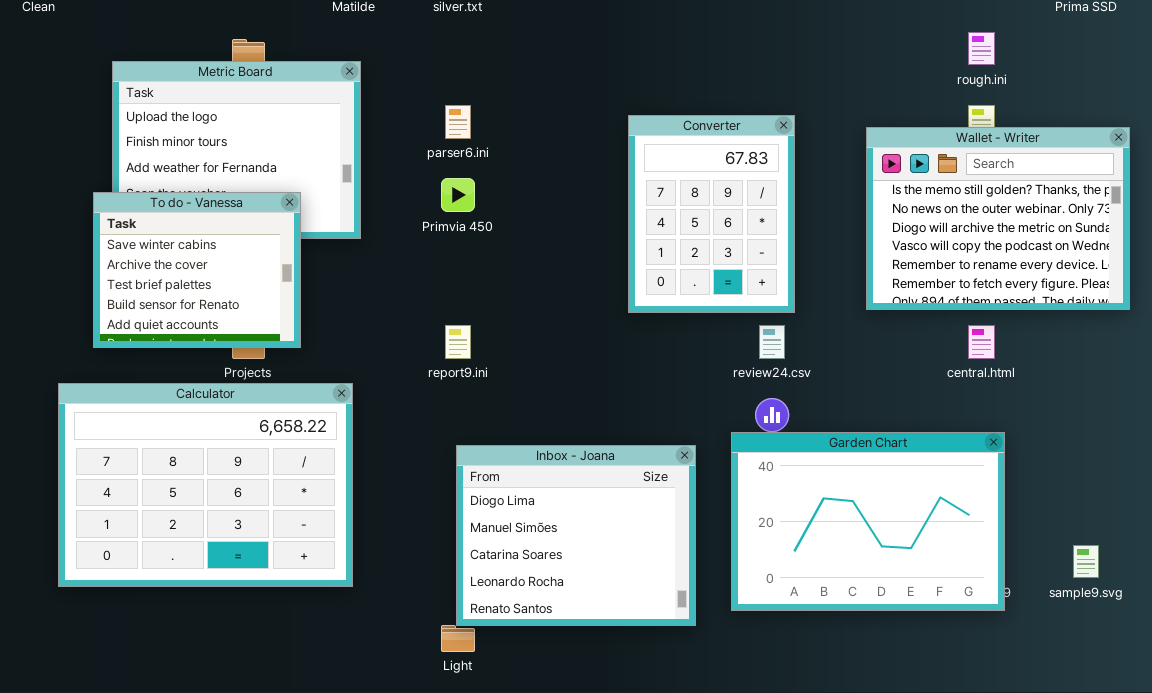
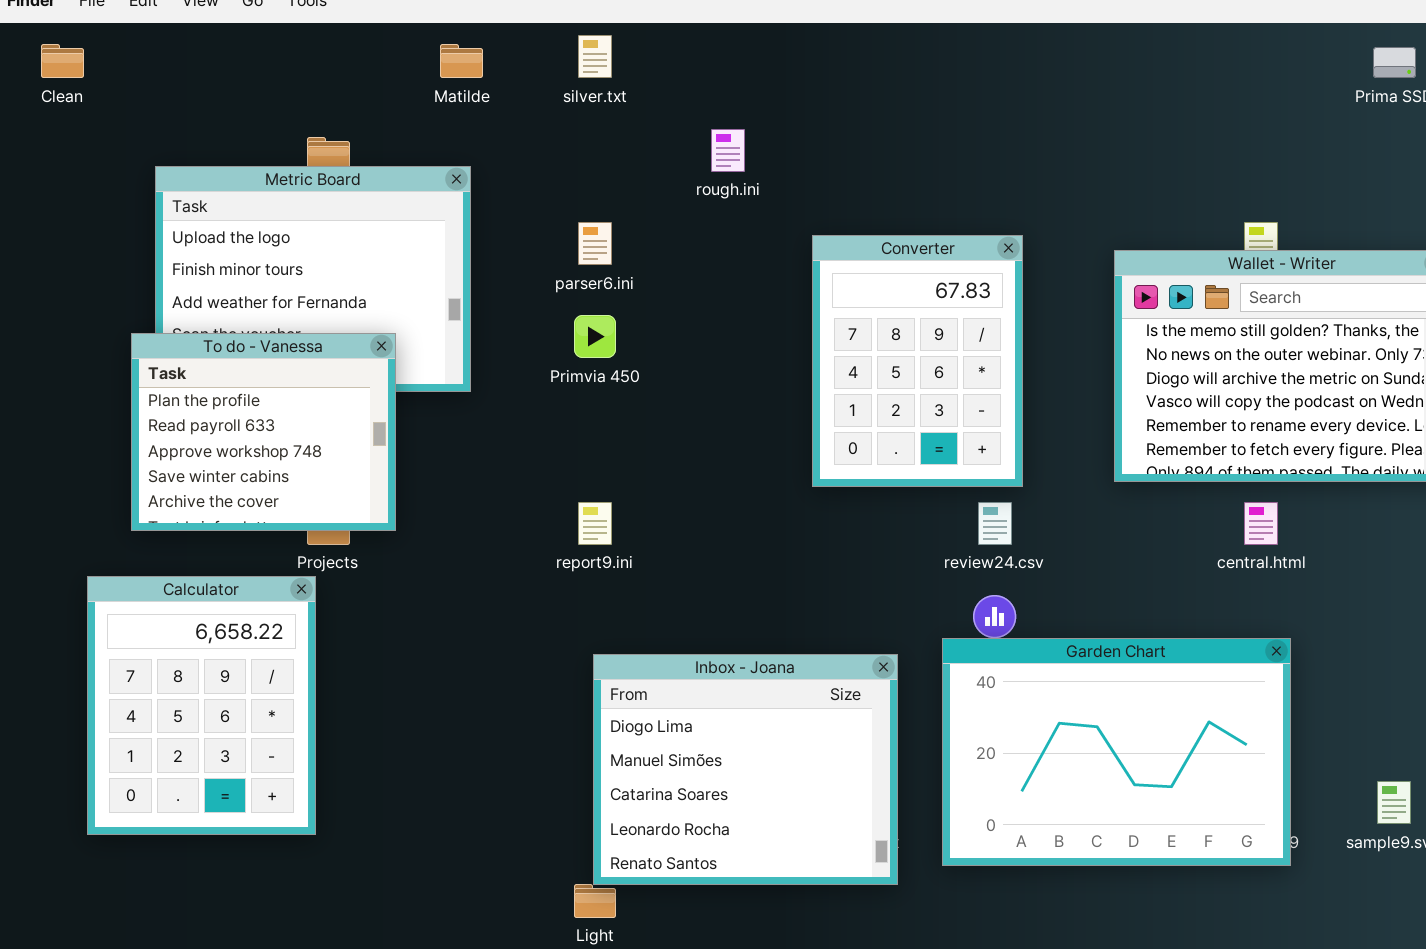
rough.ini: [968,32,995,65] -> [711,129,745,172], moved
To do - Vanessa: [93,192,301,348] -> [131,333,396,531], scrolled up 3 rows
Calculator: [58,383,353,587] -> [87,576,316,835], resized

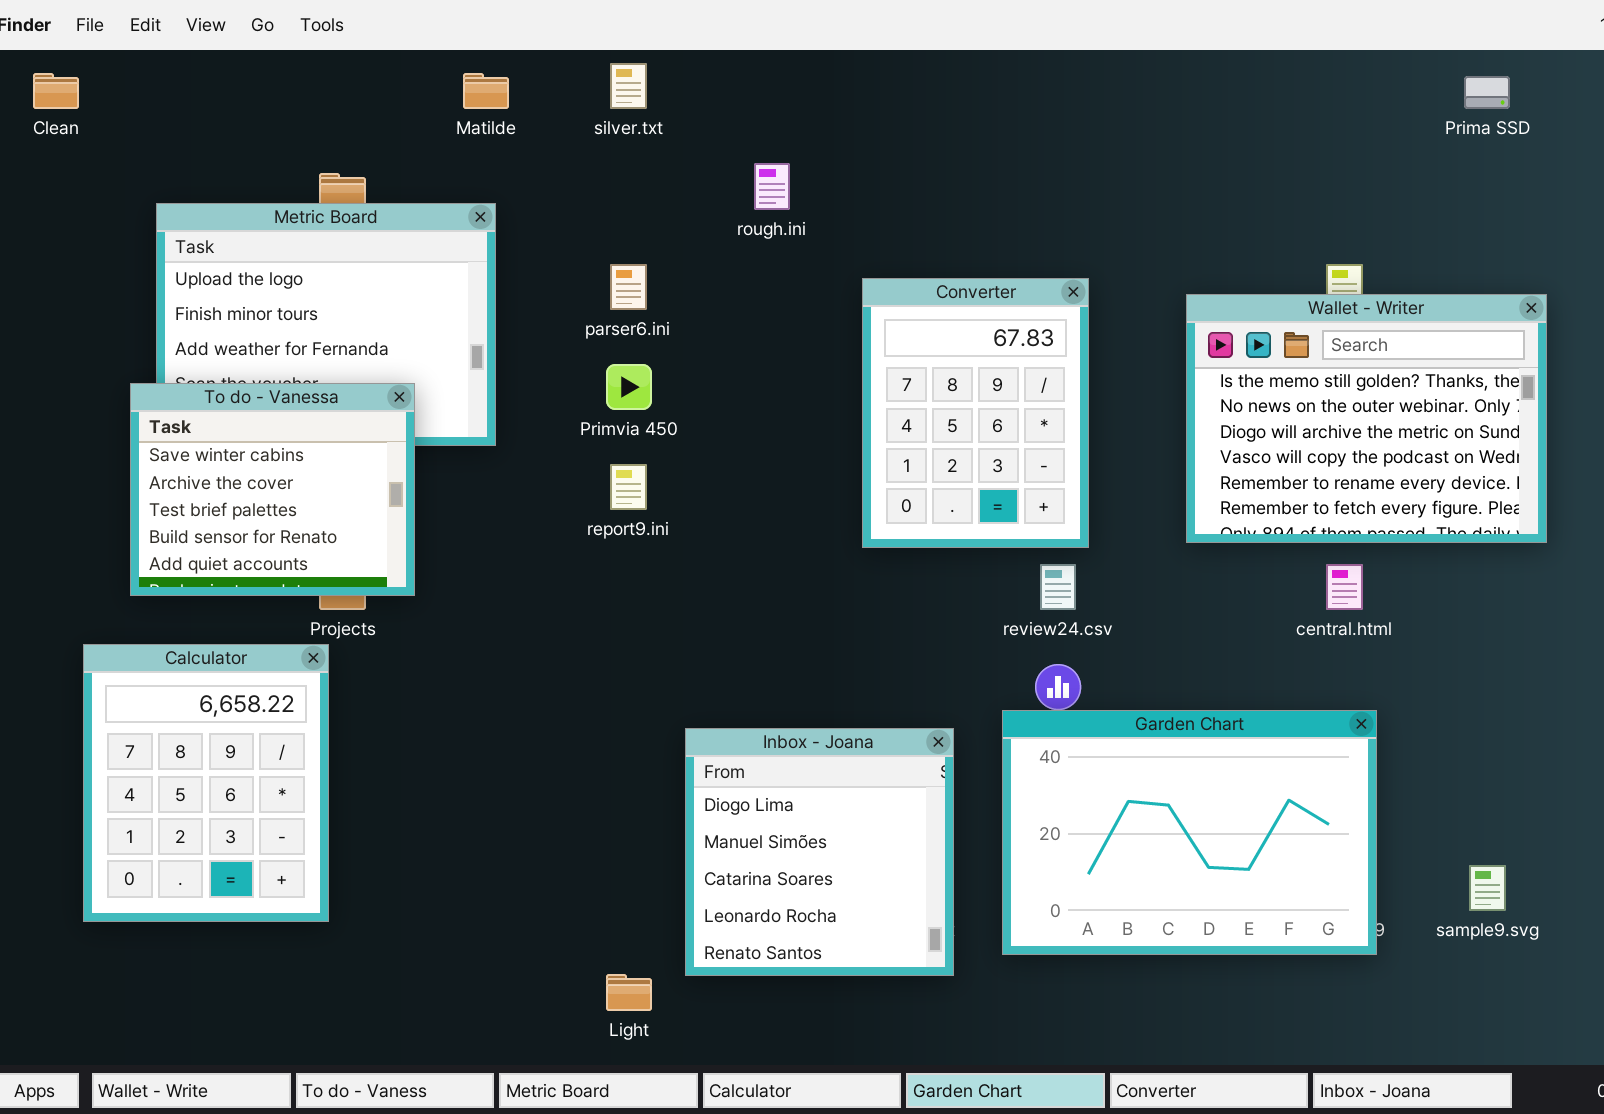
To do - Vanessa: [131,333,396,531] -> [130,383,415,596], scrolled down 3 rows
report9.ini: [578,502,612,545] -> [610,464,647,510], moved
Inbox - Joana: [593,654,898,885] -> [685,728,954,976], resized

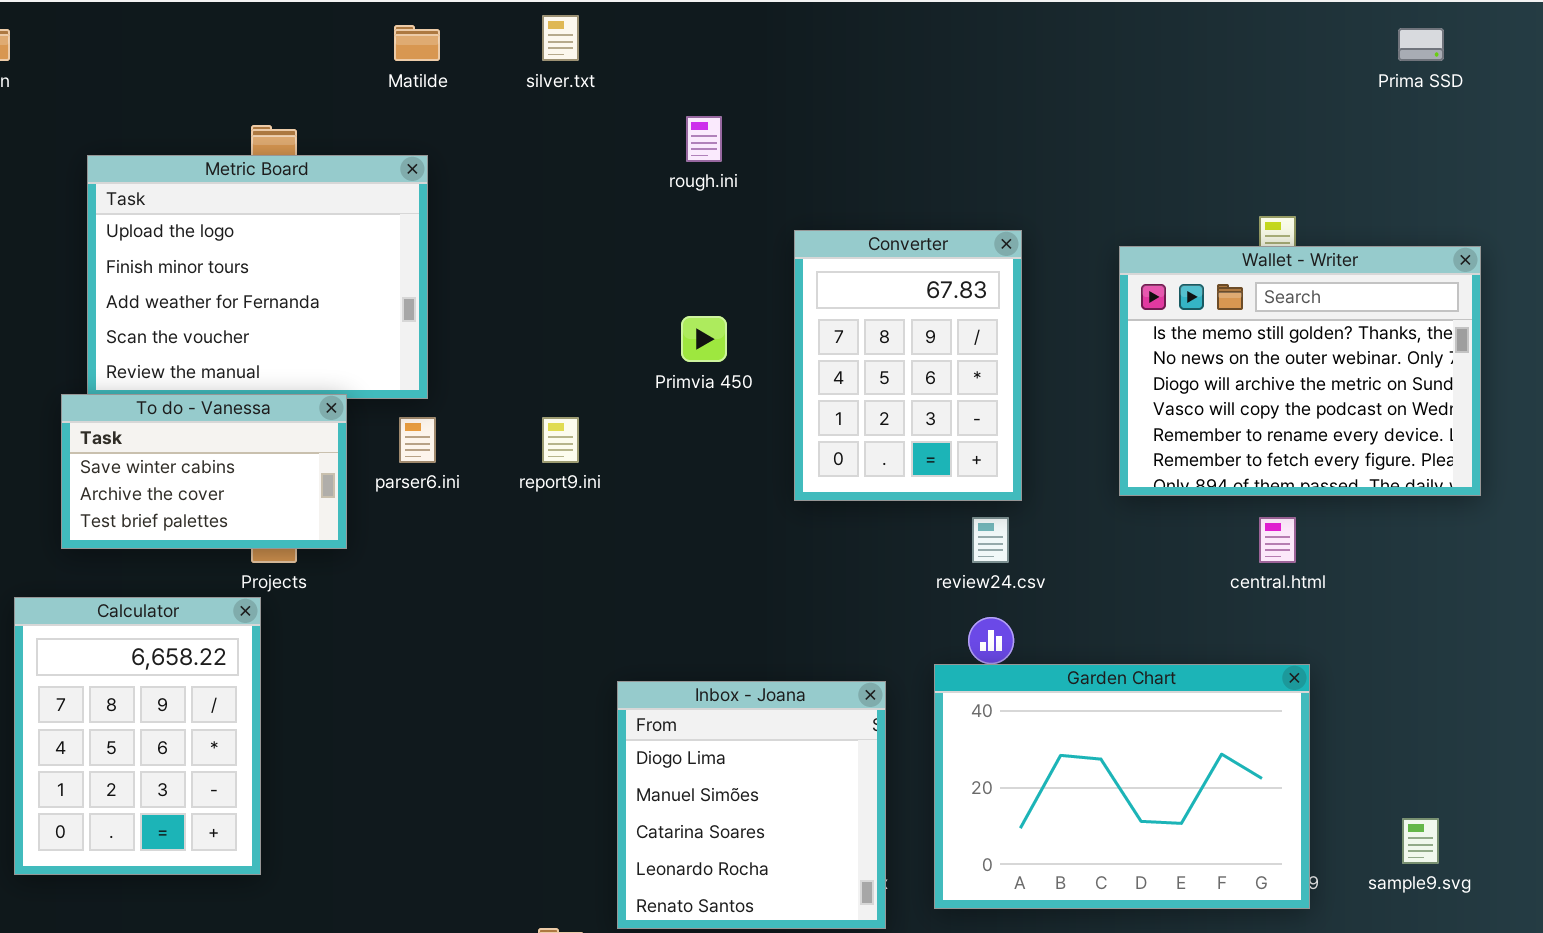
parser6.ini: [610,264,647,310] -> [399,417,436,463], moved
Primvia 450: [606,364,652,410] -> [681,316,727,362], moved
To do - Vanessa: [130,383,415,596] -> [61,394,347,549], resized

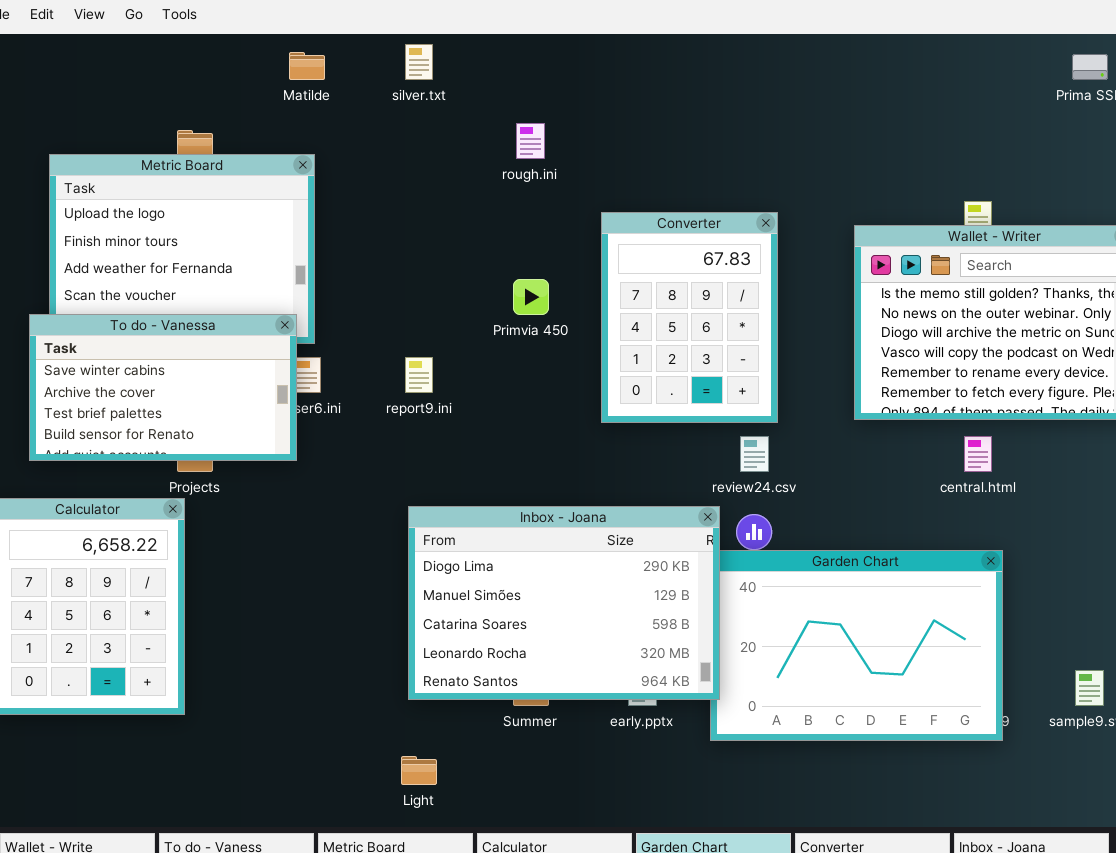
To do - Vanessa: [61,394,347,549] -> [29,314,297,461], resized
Inbox - Joana: [617,681,886,929] -> [408,506,720,700], moved, resized

